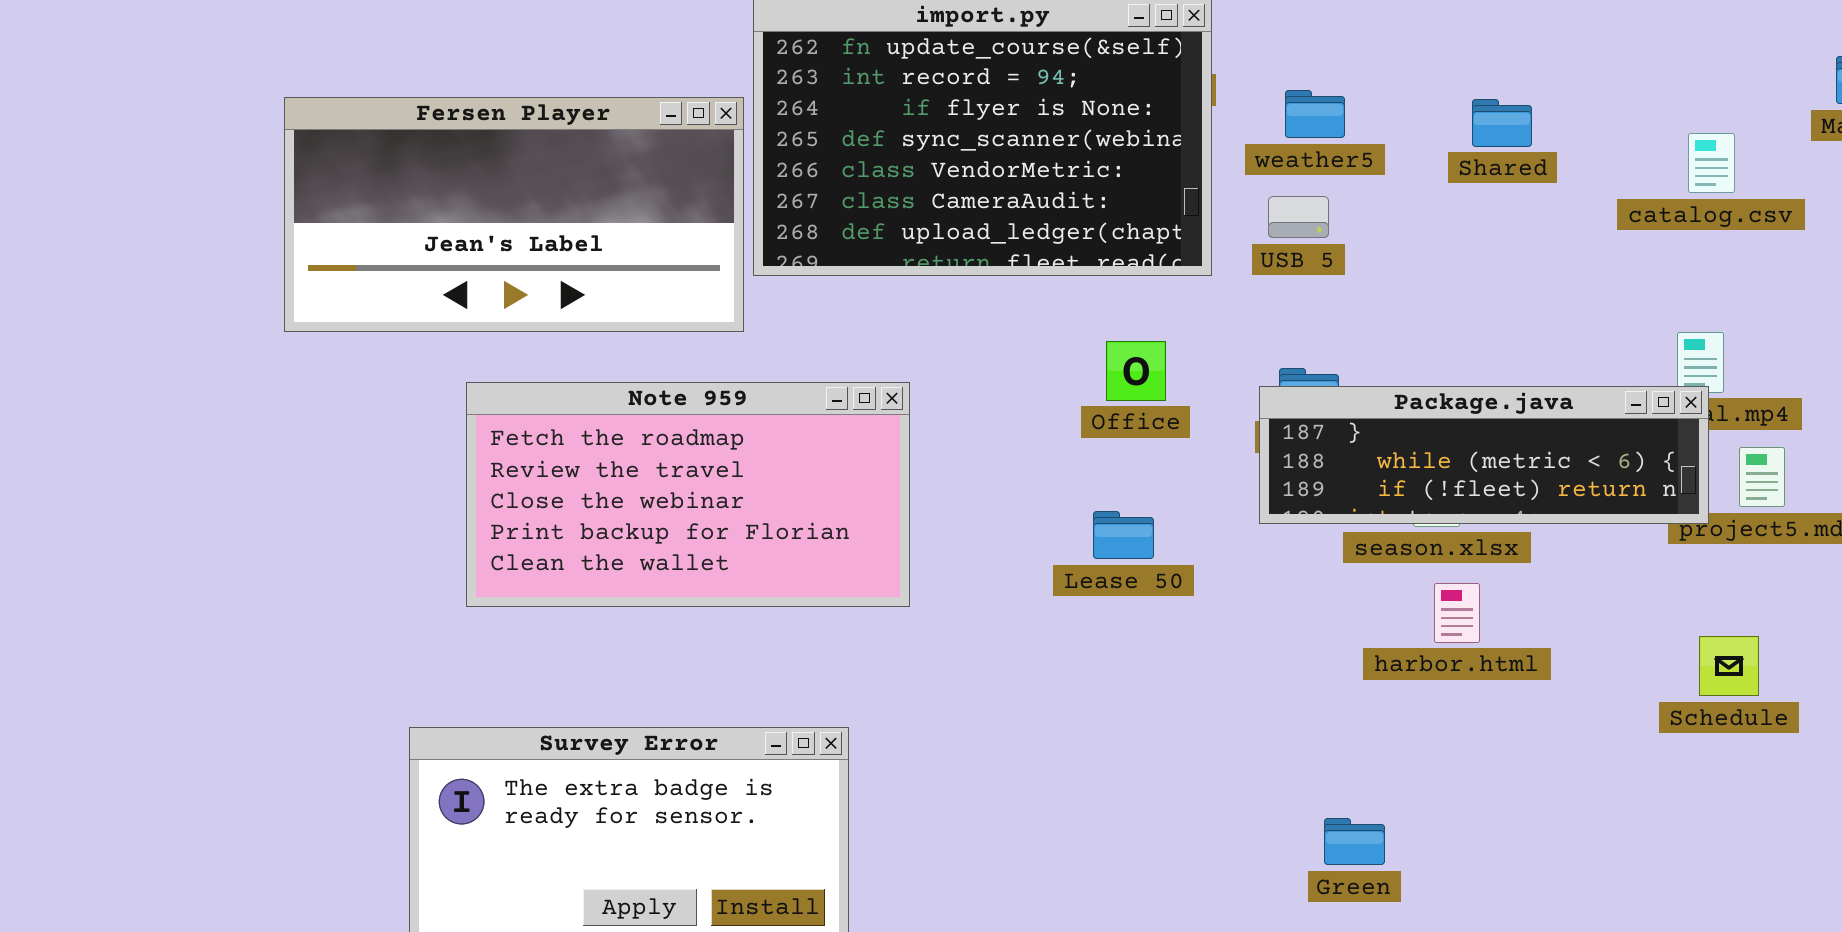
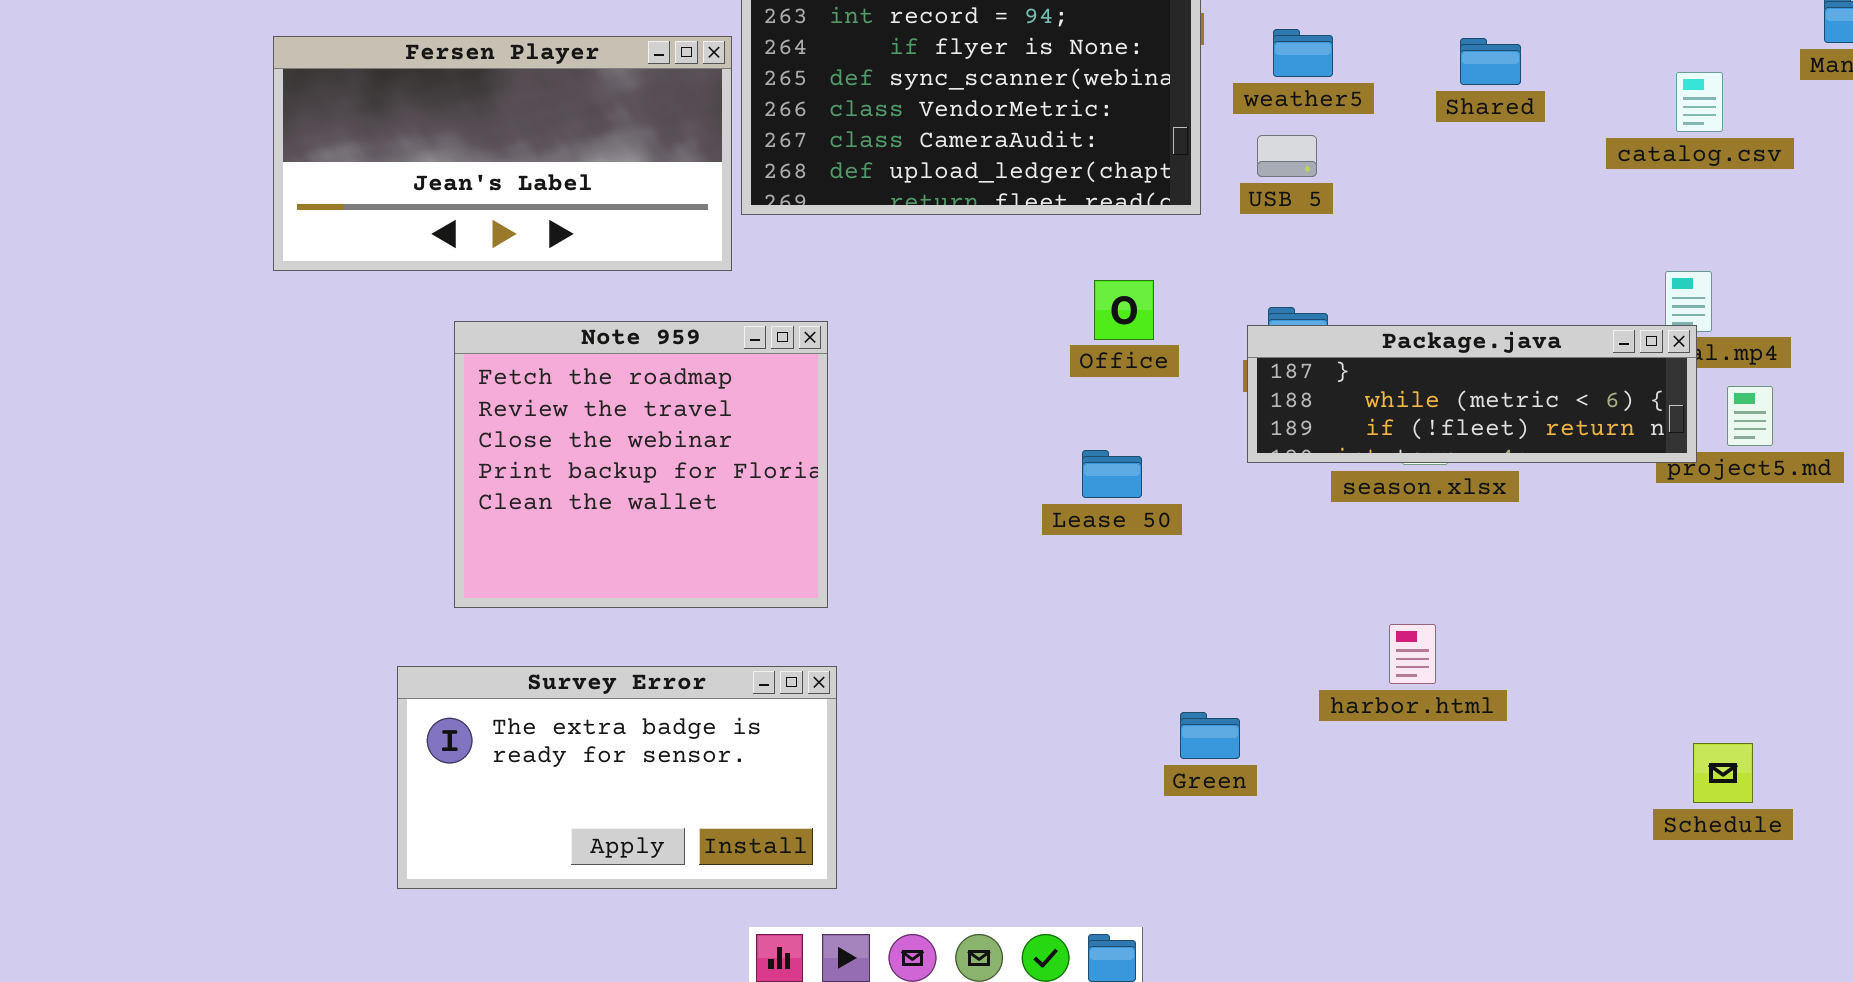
Note 959: [466,382,910,607] -> [454,321,828,608], resized
harbor.html: [1434,583,1480,643] -> [1389,624,1436,684], moved
Schedule: [1699,636,1759,696] -> [1693,743,1753,803], moved
Green: [1324,818,1385,865] -> [1180,712,1240,759], moved

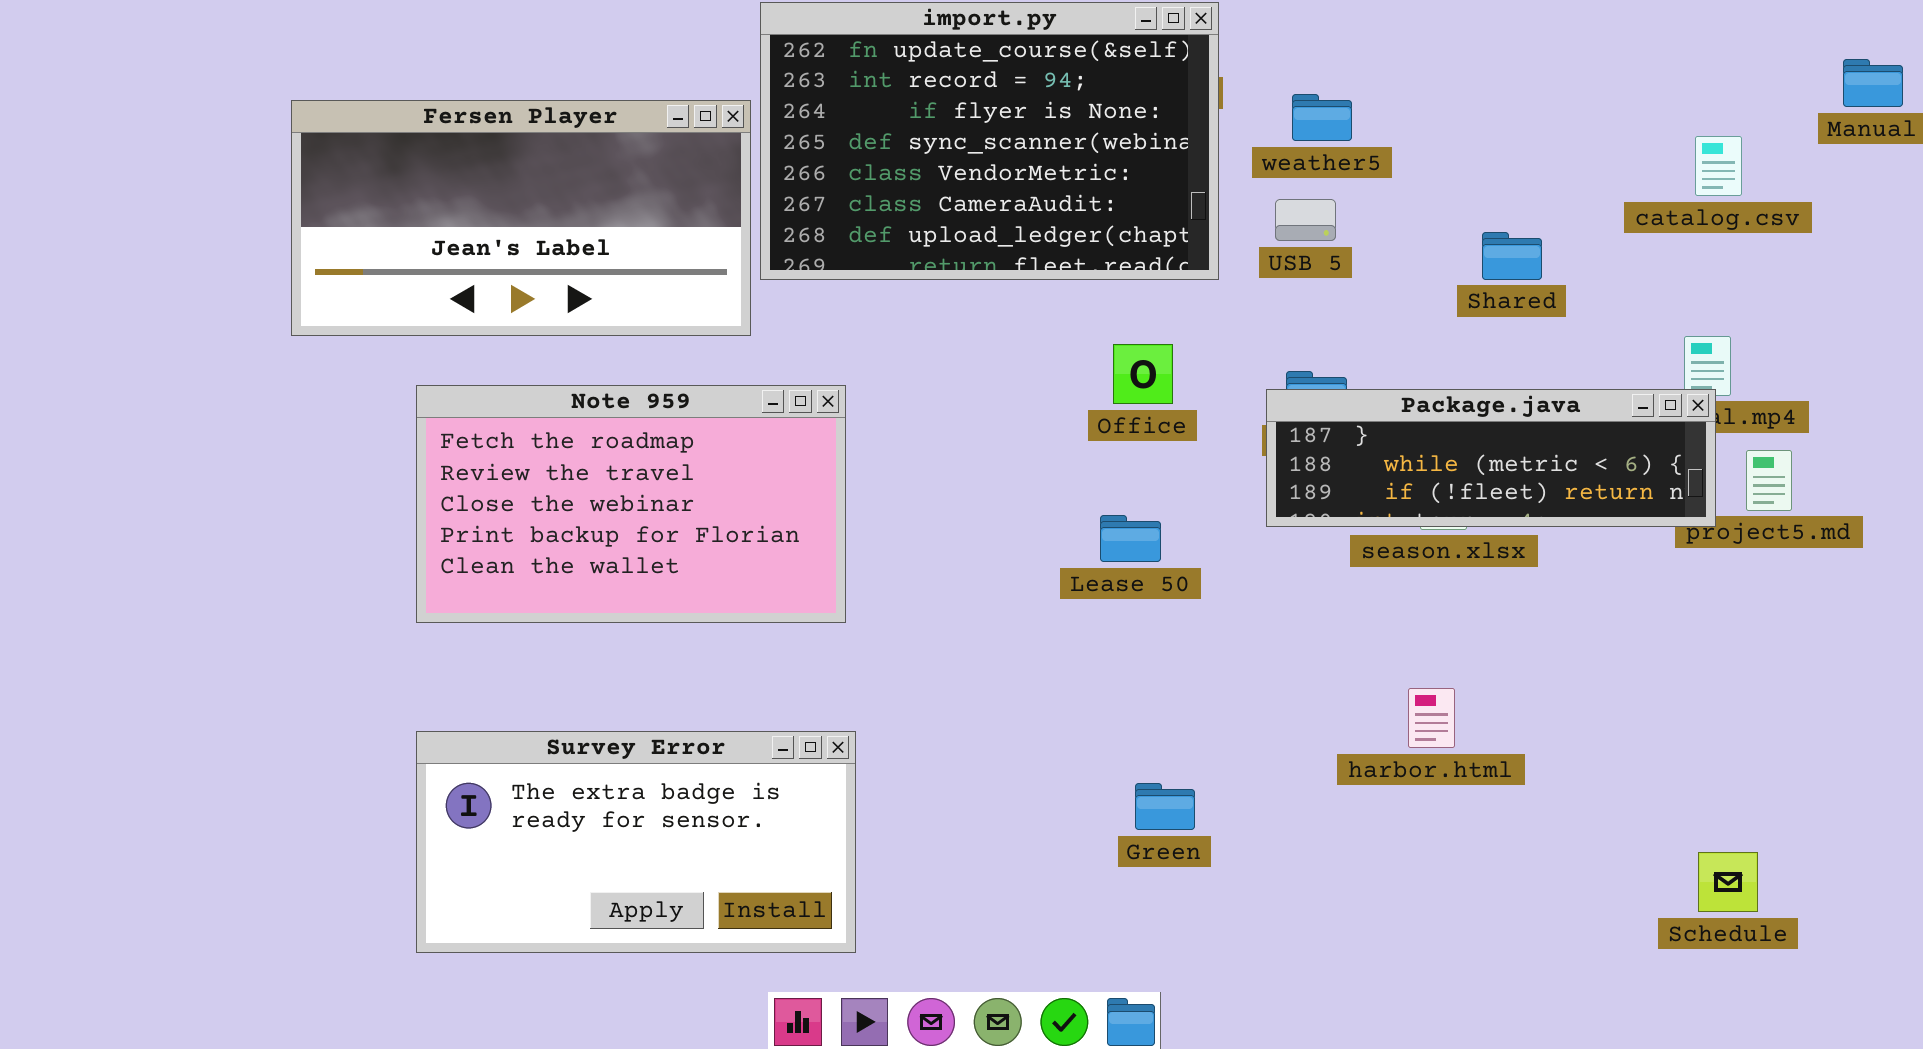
Shared: [1460,38,1521,85] -> [1482,232,1542,280], moved
Note 959: [454,321,828,608] -> [416,385,846,623], resized
Green: [1180,712,1240,759] -> [1135,783,1195,830], moved
Schedule: [1693,743,1753,803] -> [1698,852,1758,912], moved

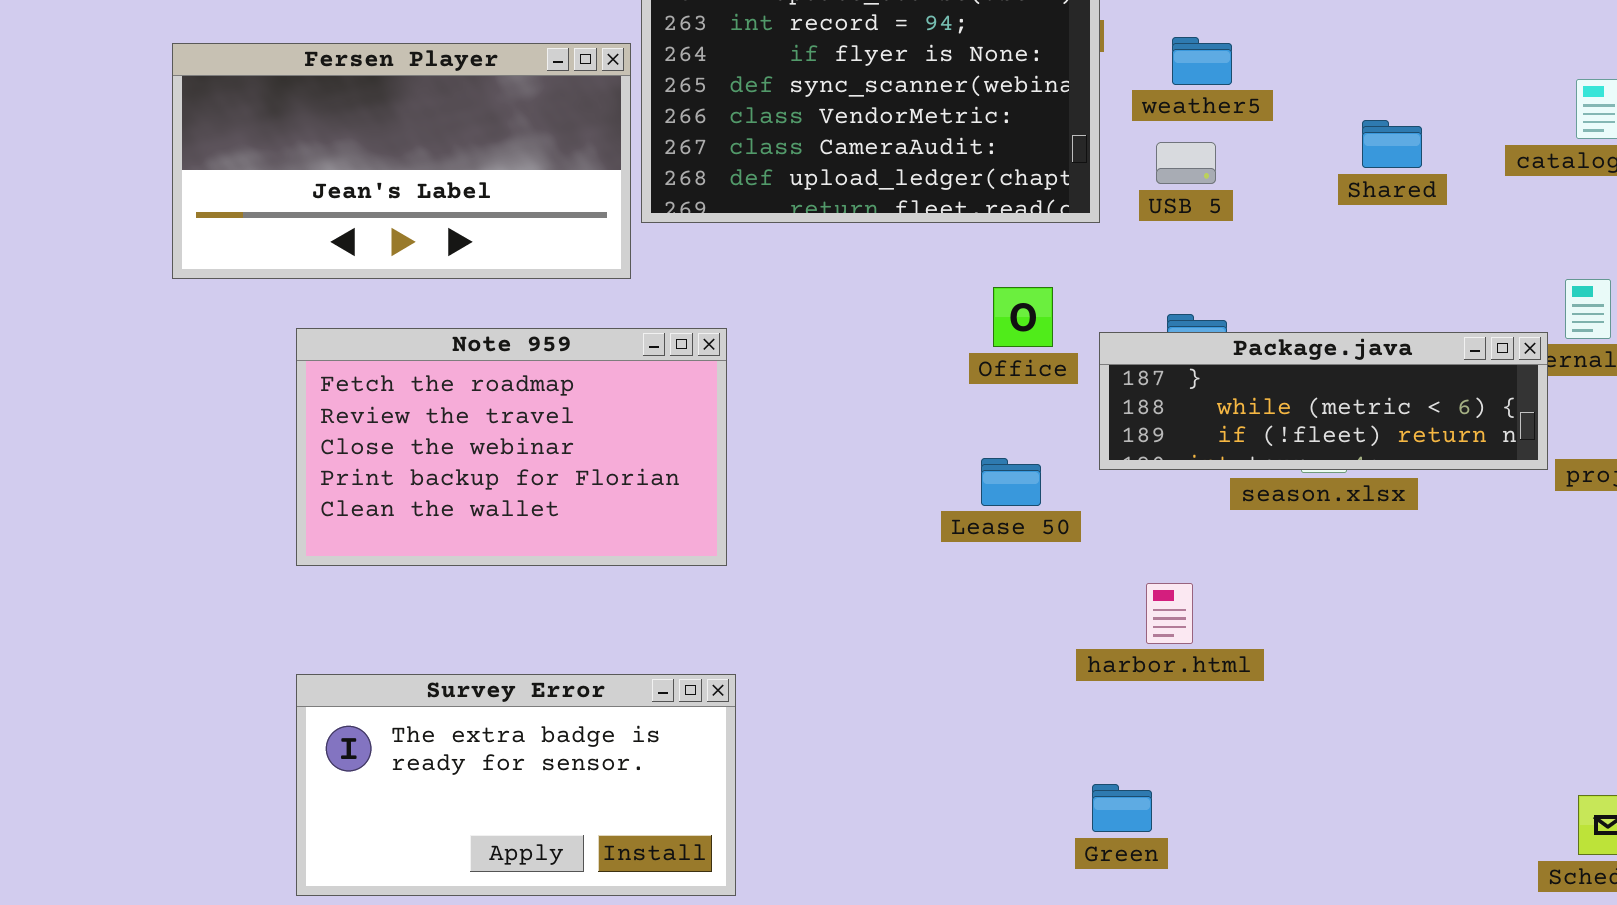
Shared: [1482,232,1542,280] -> [1362,120,1422,168], moved
Package.java: [1266,389,1716,527] -> [1099,332,1548,470], moved
harbor.html: [1408,688,1455,748] -> [1146,583,1193,644], moved
Green: [1135,783,1195,830] -> [1092,784,1152,832], moved

